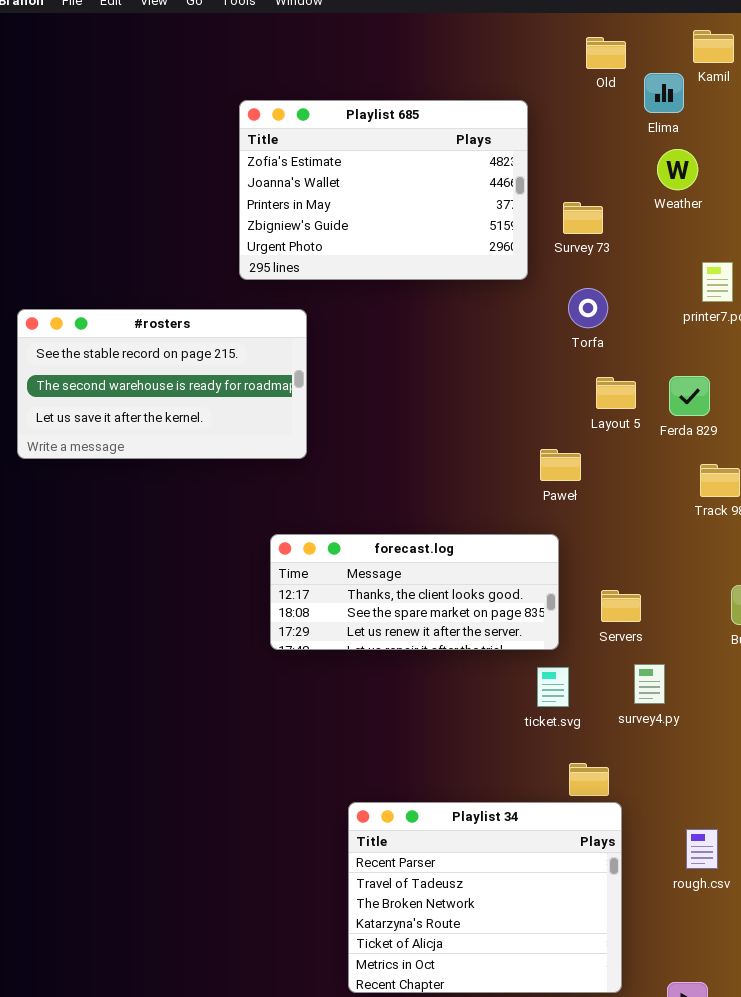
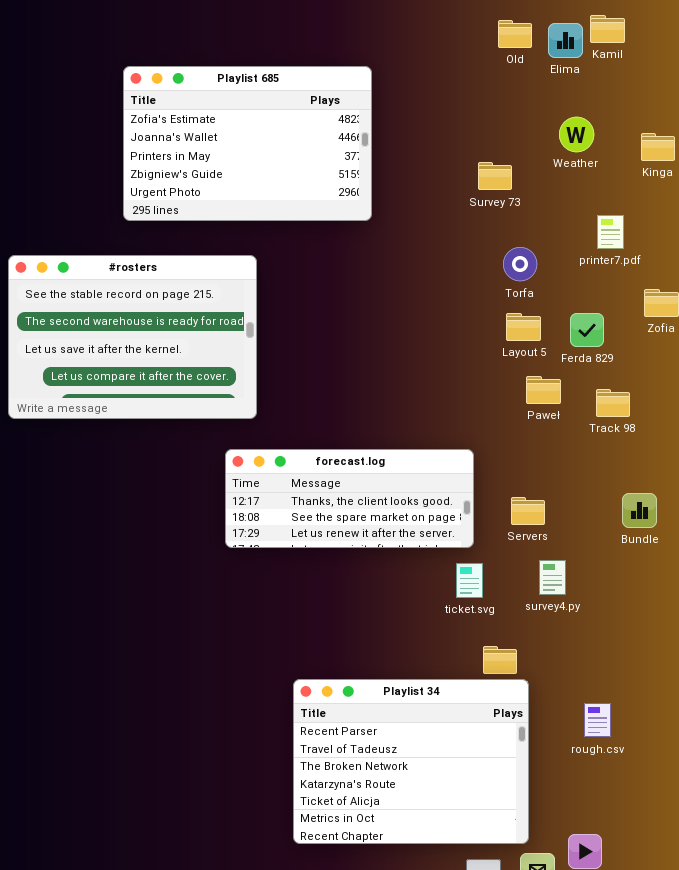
Elima: [644,73,684,113] -> [548,23,583,58], moved
Playlist 685: [239,100,528,280] -> [123,66,372,221], moved
Torfa: [568,288,608,328] -> [503,247,537,281], moved
#rosters: [17,309,307,459] -> [8,255,257,419], resized
Paweł: [540,449,581,481] -> [526,376,561,404], moved

